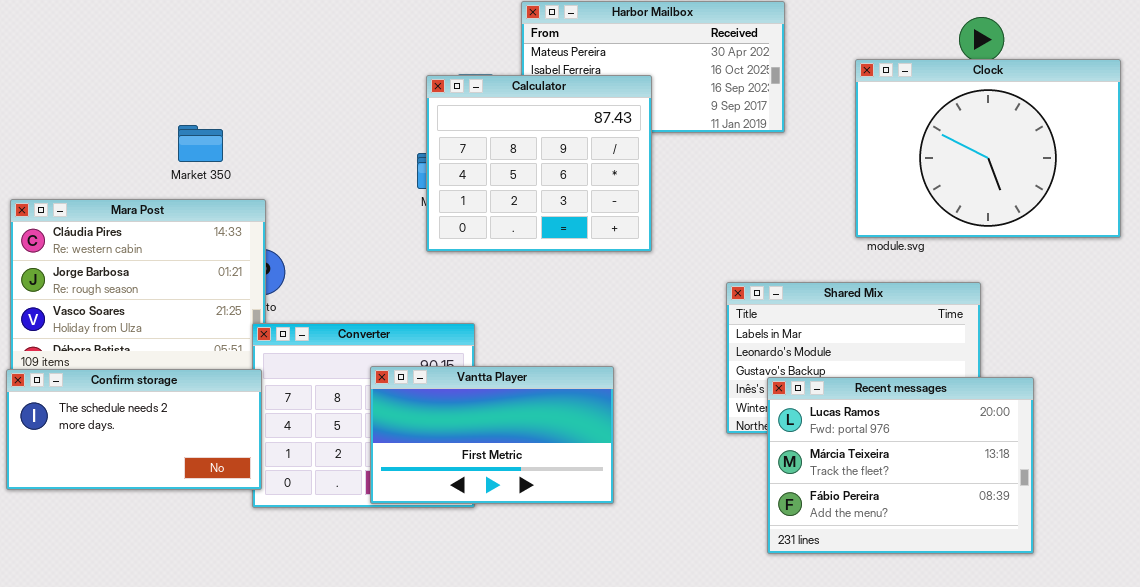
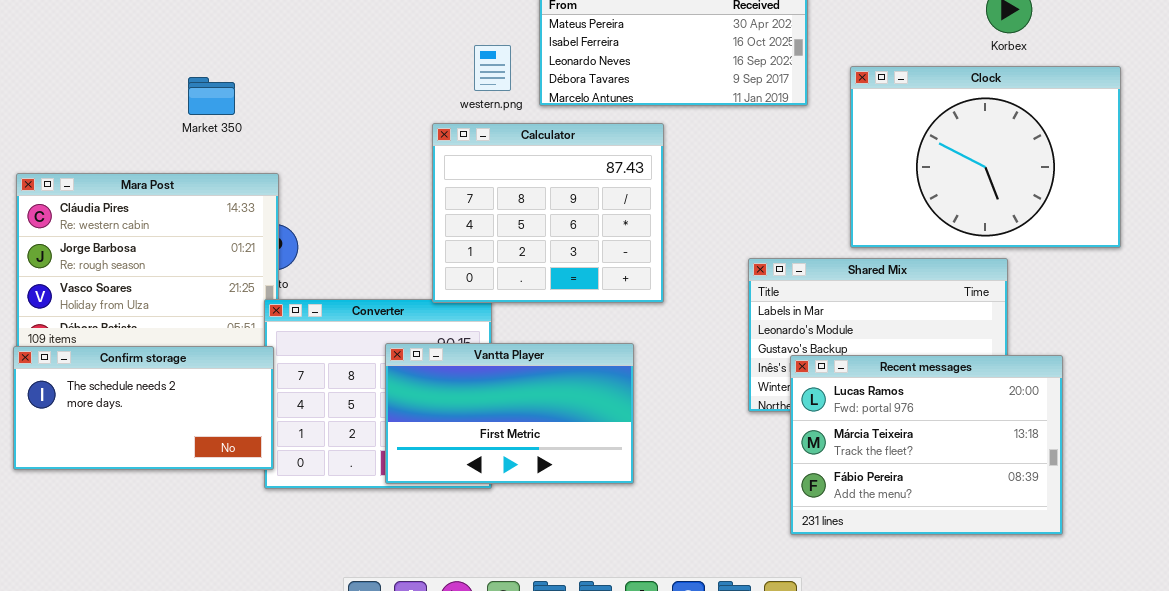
Clock: [855,59,1121,238] -> [850,66,1121,248], moved
Calculator: [426,75,652,252] -> [432,123,664,303], moved
Market 350: [178,125,223,162] -> [188,77,235,115], moved

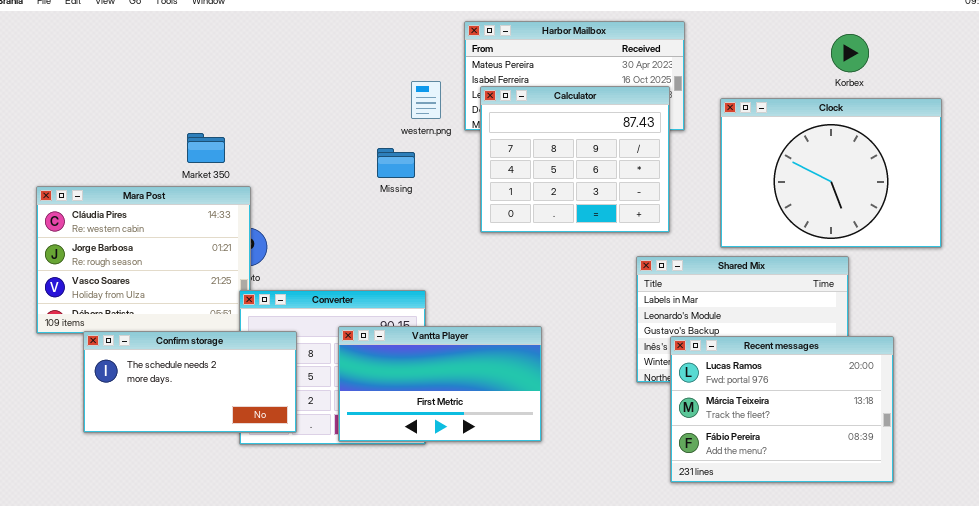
Market 350: [188,77,235,115] -> [187,133,225,163], moved
Calculator: [432,123,664,303] -> [480,86,670,233], moved
Confirm storage: [13,346,274,470] -> [83,331,297,433], moved

